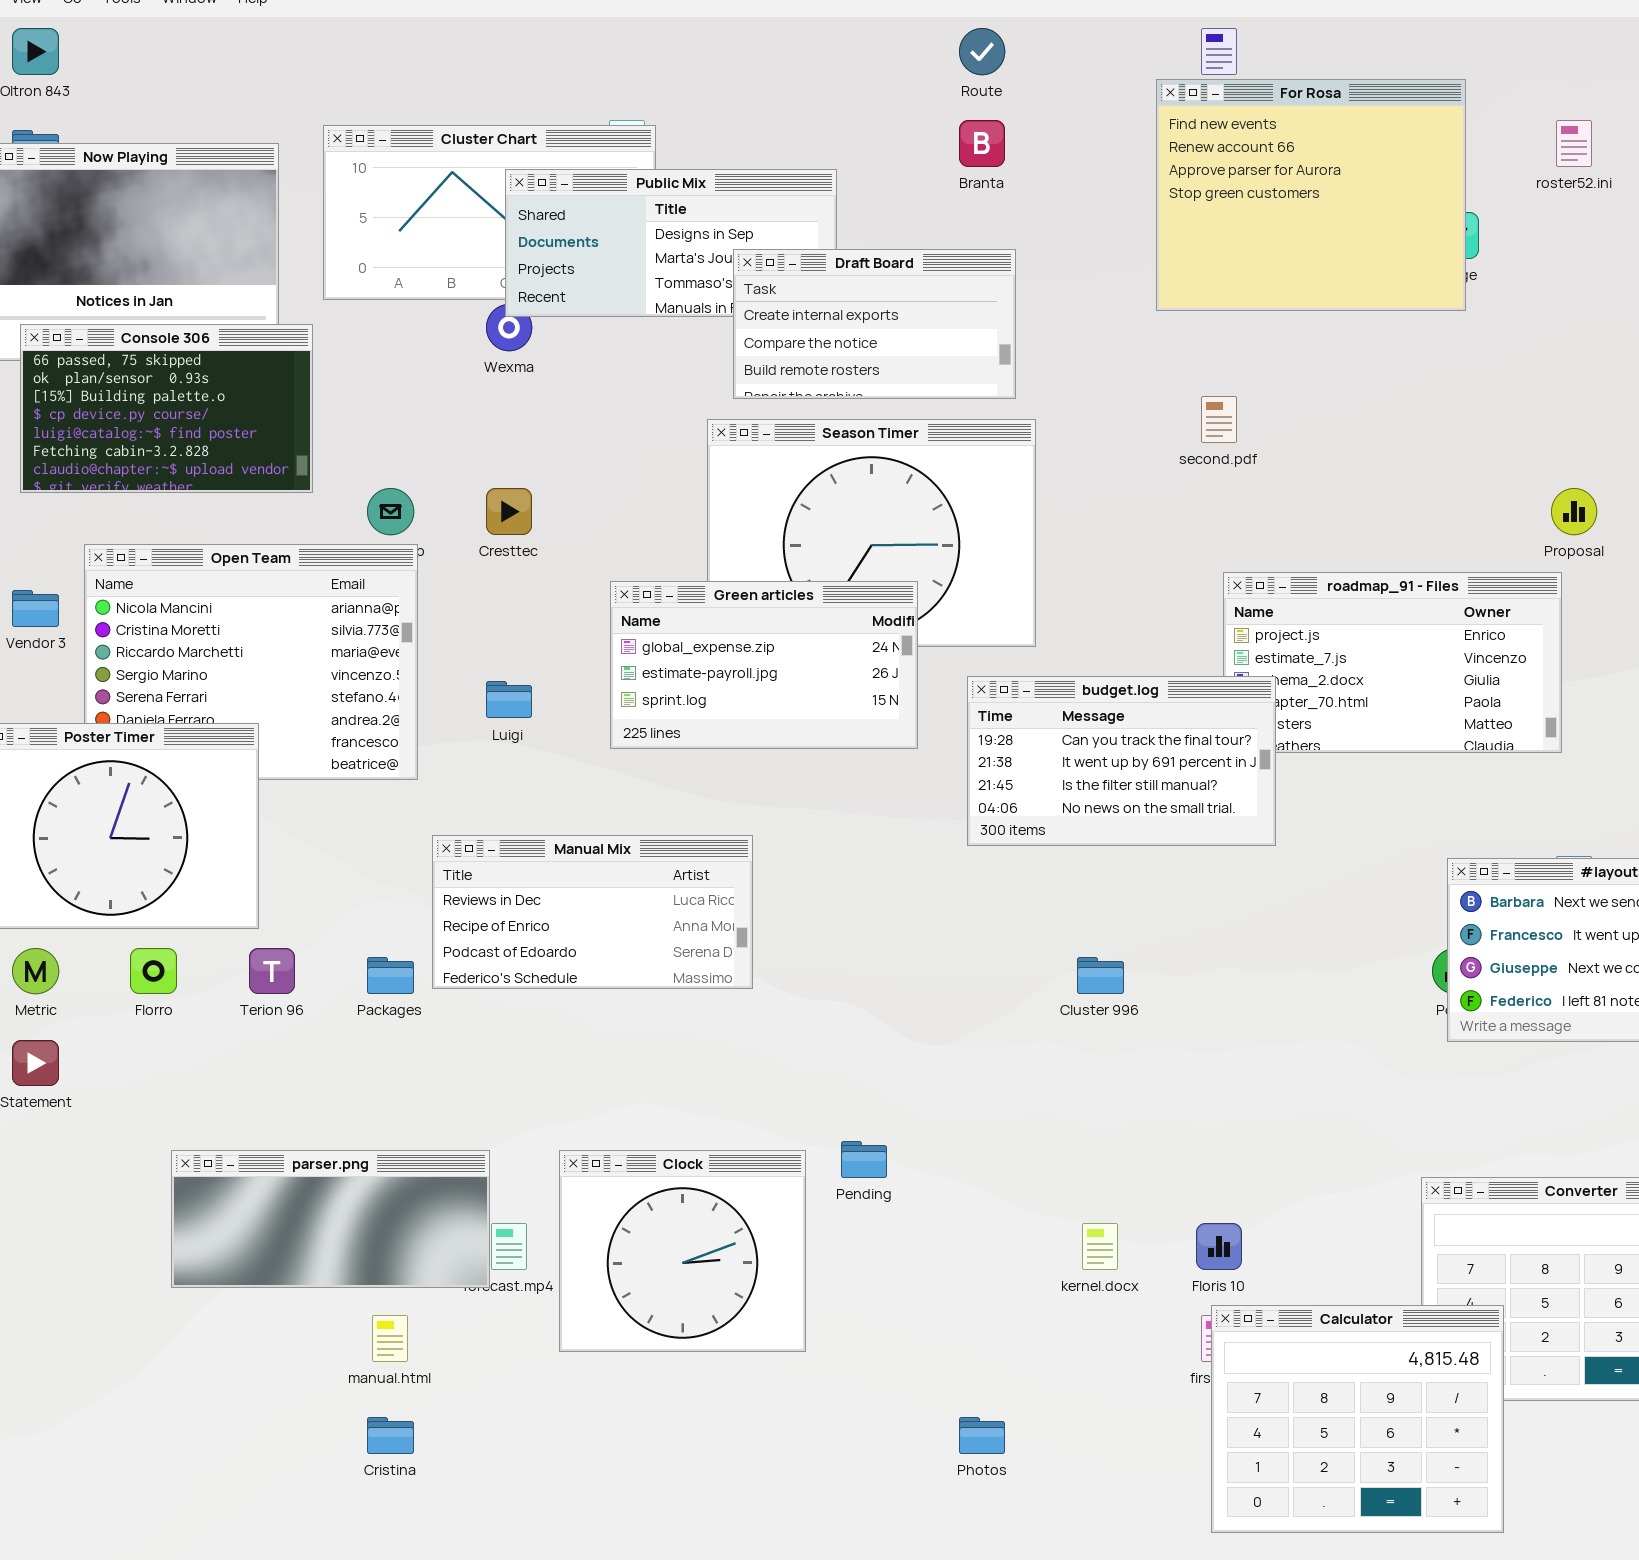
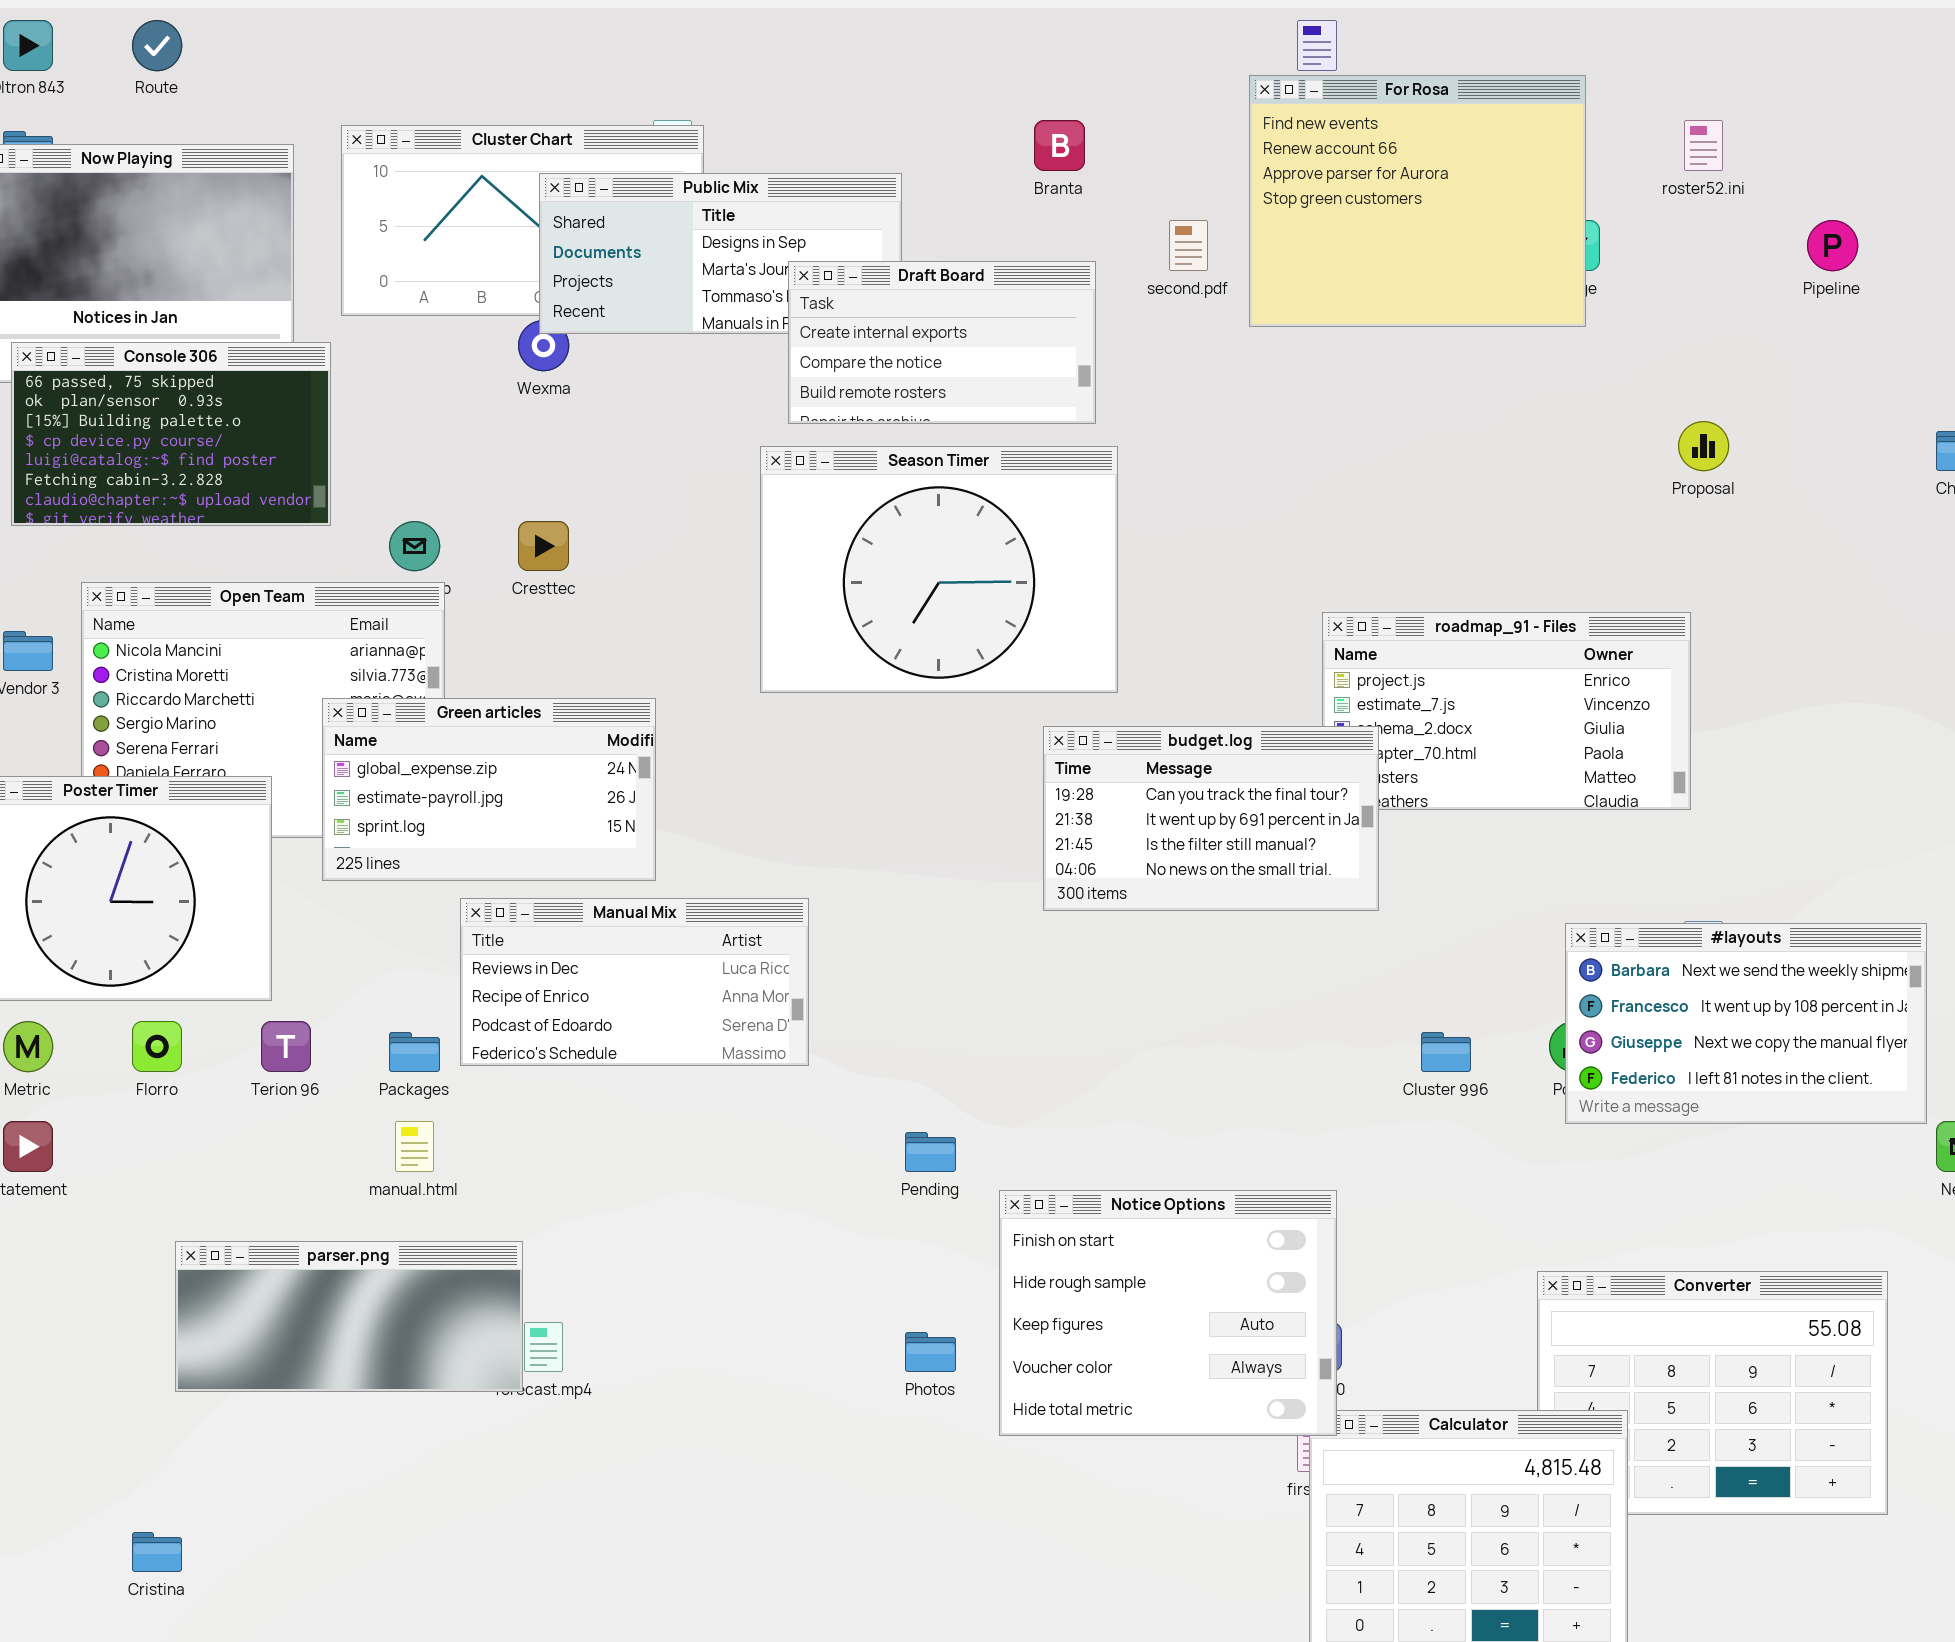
Route: [959,28,1005,75] -> [132,20,182,71], moved
second.pdf: [1201,396,1237,443] -> [1169,220,1208,271], moved
Proposal: [1551,488,1597,535] -> [1678,421,1729,471], moved
Green articles: [610,581,918,749] -> [322,698,656,881], moved
Cluster 996: [1077,957,1124,994] -> [1421,1032,1471,1072], moved
Notice Options: none -> [999,1190,1337,1436], opened
Pending: [841,1141,887,1178] -> [905,1132,956,1172], moved
Clock: [559,1150,806,1352] -> none, closed
manual.html: [372,1315,408,1362] -> [395,1121,434,1172], moved
Cristina: [367,1417,414,1454] -> [132,1532,182,1572], moved
Photos: [959,1417,1005,1454] -> [905,1332,956,1372], moved

